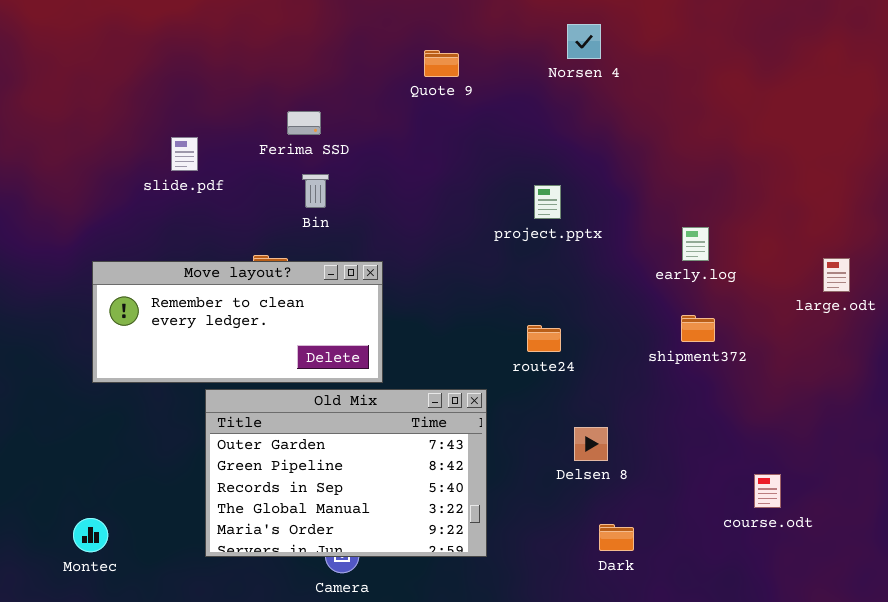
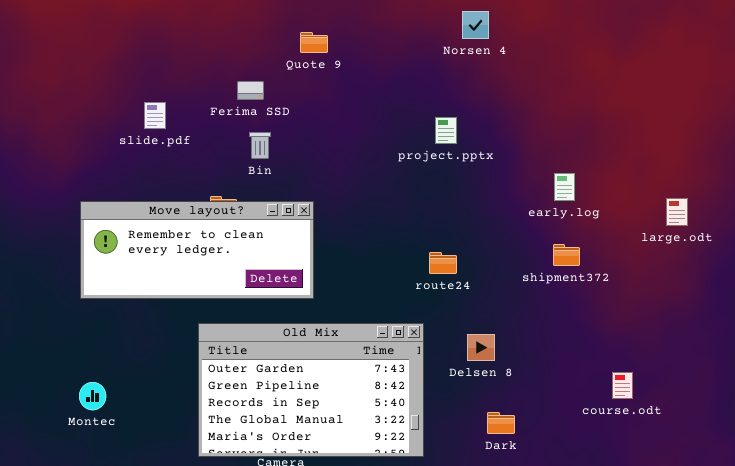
Quote 9: [424,50,459,77] -> [300,32,328,53], moved
project.pptx: [534,185,561,219] -> [435,117,457,144], moved
Old Mix: [205,389,487,557] -> [198,323,424,457], moved
Montec: [73,518,108,552] -> [79,382,106,410], moved

